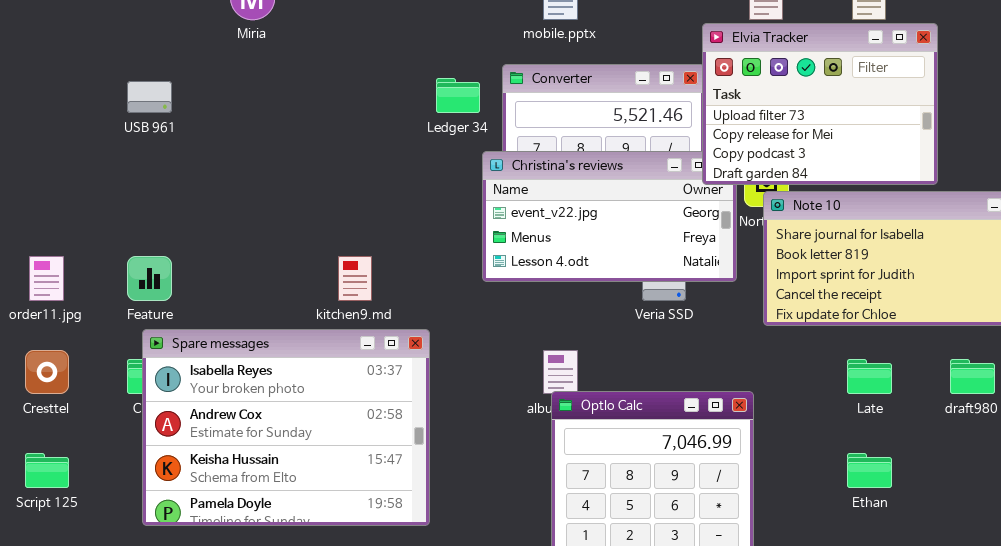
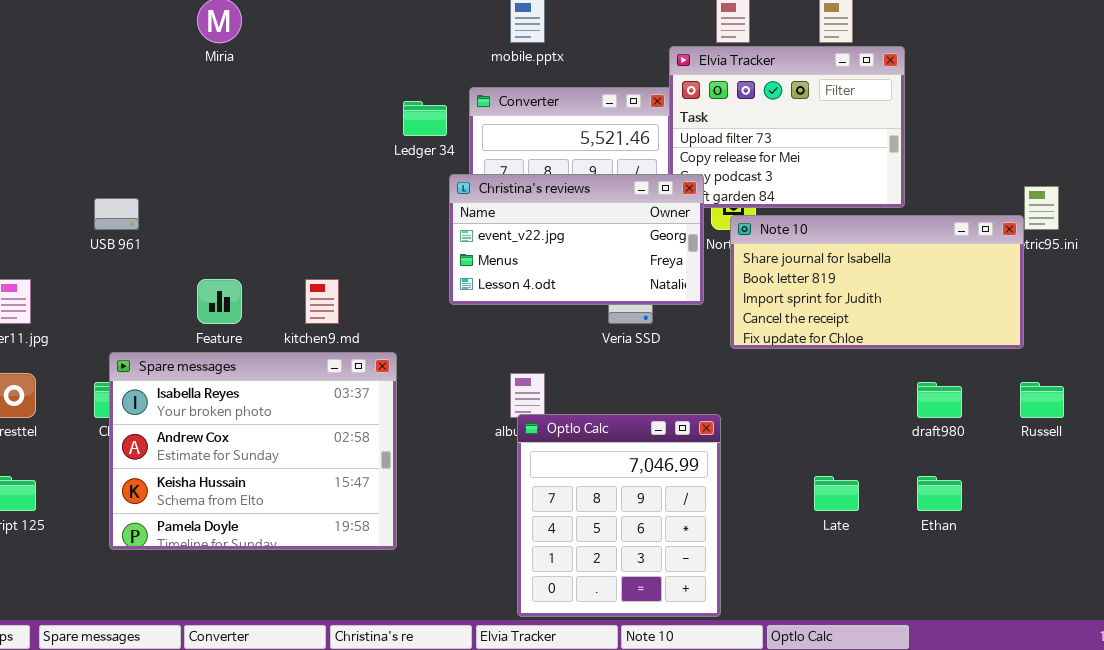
USB 961: [127,81,172,113] -> [94,198,139,230], moved
Christina's reviews: [482,151,737,282] -> [449,174,704,305], raised
Feature: [127,256,172,301] -> [197,279,242,324], moved
Late: [847,359,892,394] -> [814,476,859,511], moved
Ethan: [847,453,892,488] -> [917,476,962,511], moved

